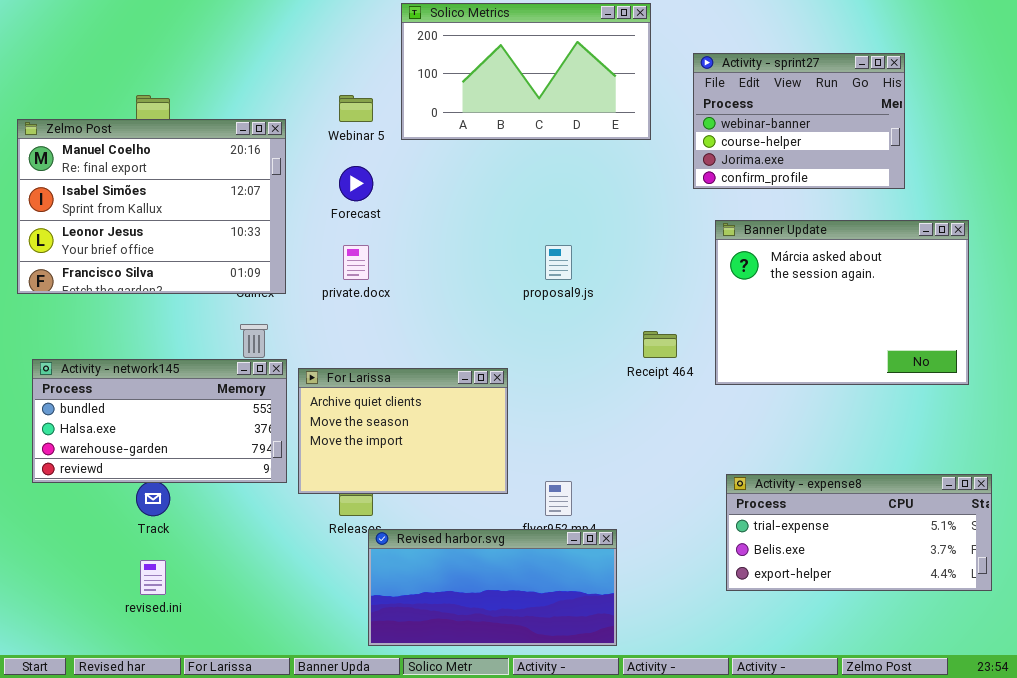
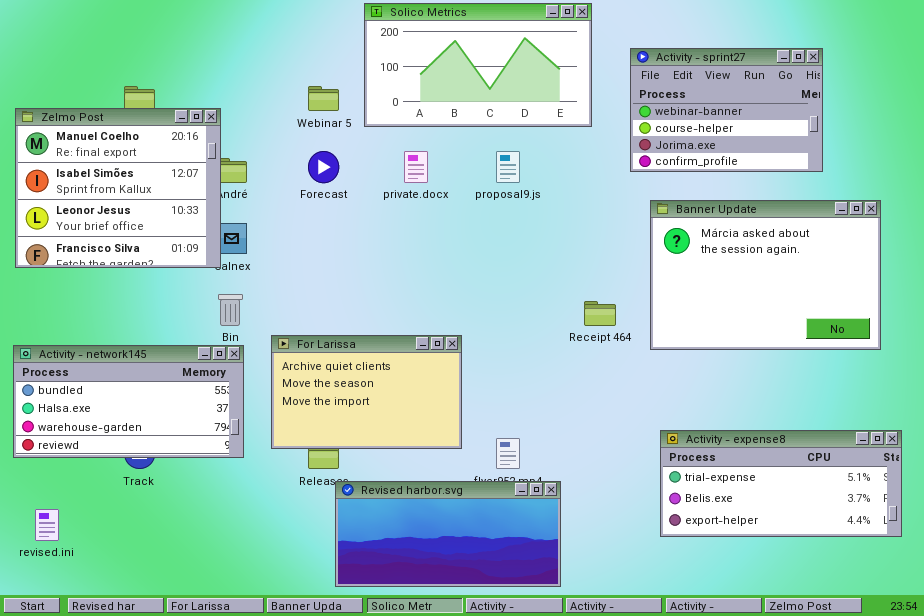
Zelmo Post: [17,119,286,294] -> [15,108,221,268], resized
private.docx: [343,245,369,280] -> [404,151,428,183], moved
proposal9.js: [545,245,572,280] -> [496,151,520,183], moved
Activity - network145: [32,359,287,483] -> [13,345,244,458], moved
revised.ini: [140,560,166,595] -> [35,509,59,541], moved

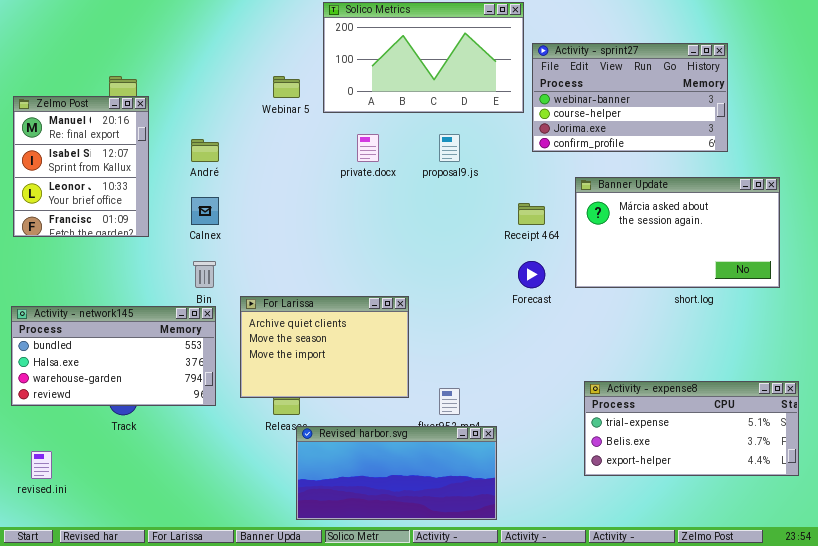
Activity - sprint27: [630,48,823,172] -> [532,43,728,152], resized
Zelmo Post: [15,108,221,268] -> [13,96,149,237], resized
Forecast: [308,151,339,183] -> [518,261,545,288], moved
Banner Update: [650,200,881,350] -> [575,177,780,288], resized
Receipt 464: [584,301,616,326] -> [518,203,545,225], moved

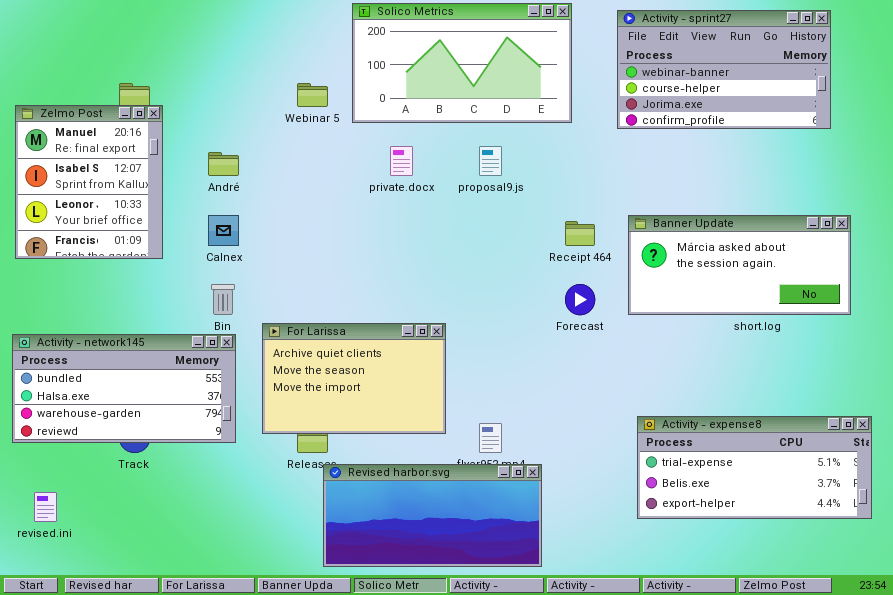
Activity - sprint27: [532,43,728,152] -> [617,10,831,129], moved
Banner Update: [575,177,780,288] -> [628,215,851,315], resized

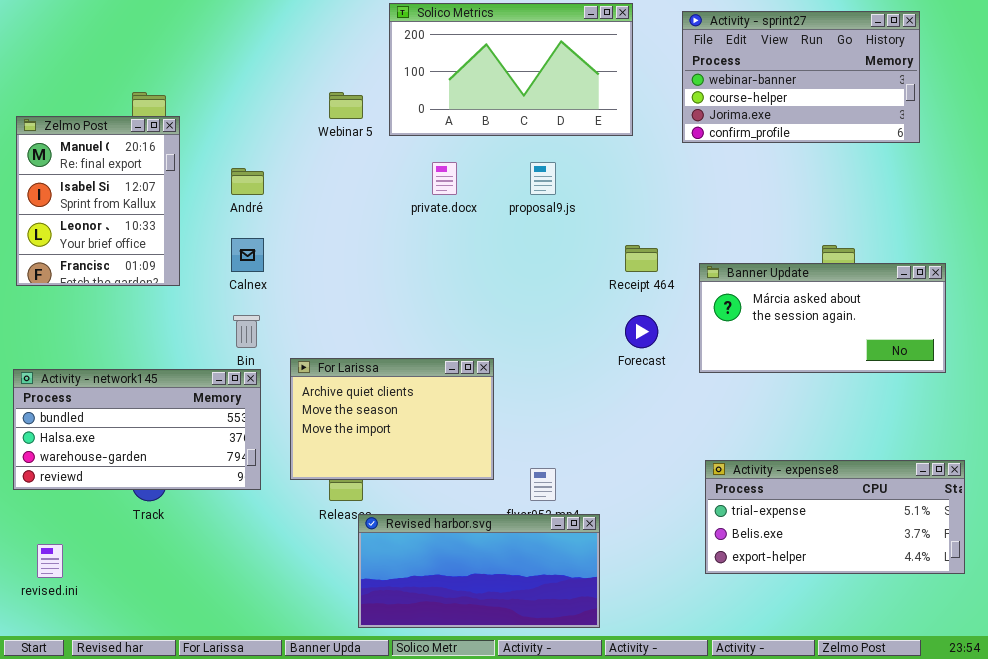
Banner Update: [628,215,851,315] -> [699,263,946,373], moved

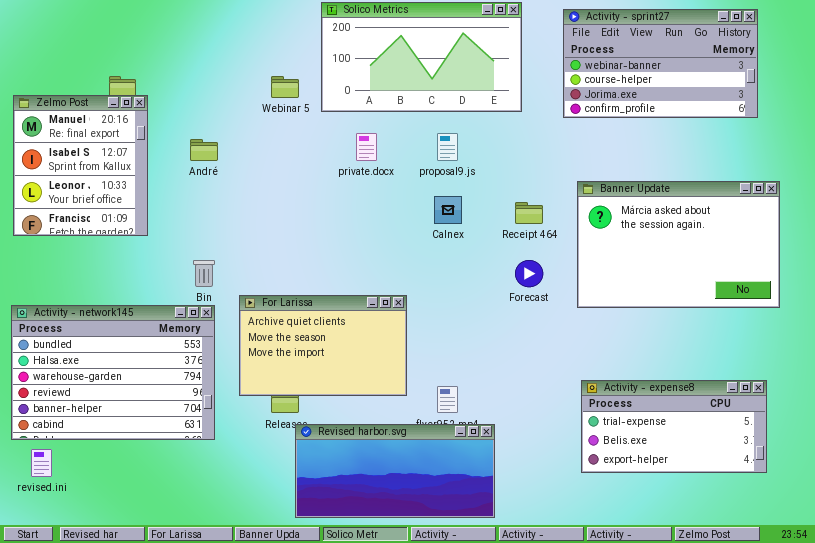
Calnex: [231,238,264,272] -> [434,196,462,224], moved
Banner Update: [699,263,946,373] -> [577,181,780,308], resized
Activity - network145: [13,369,261,490] -> [11,305,215,440], resized
Activity - expense8: [705,460,965,574] -> [581,380,767,473], resized

